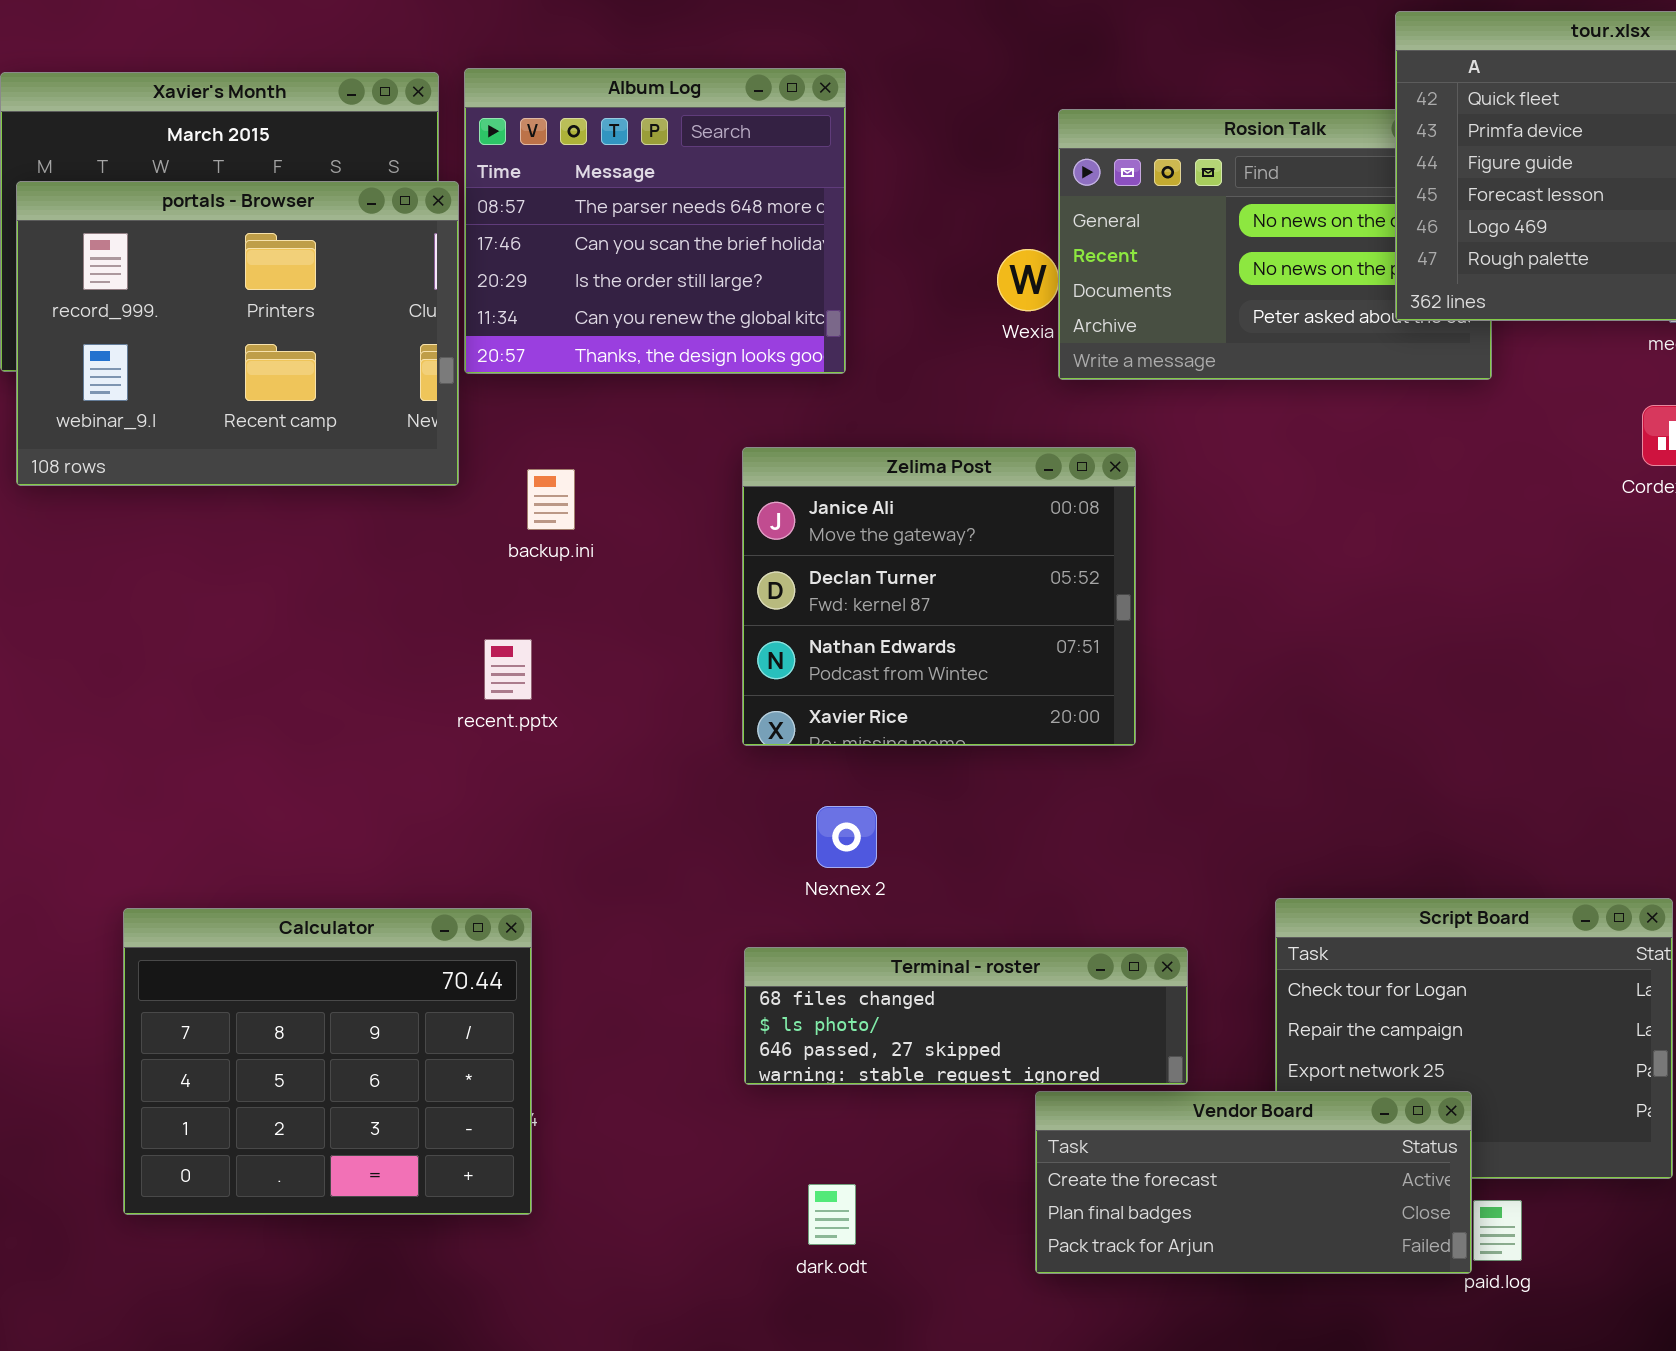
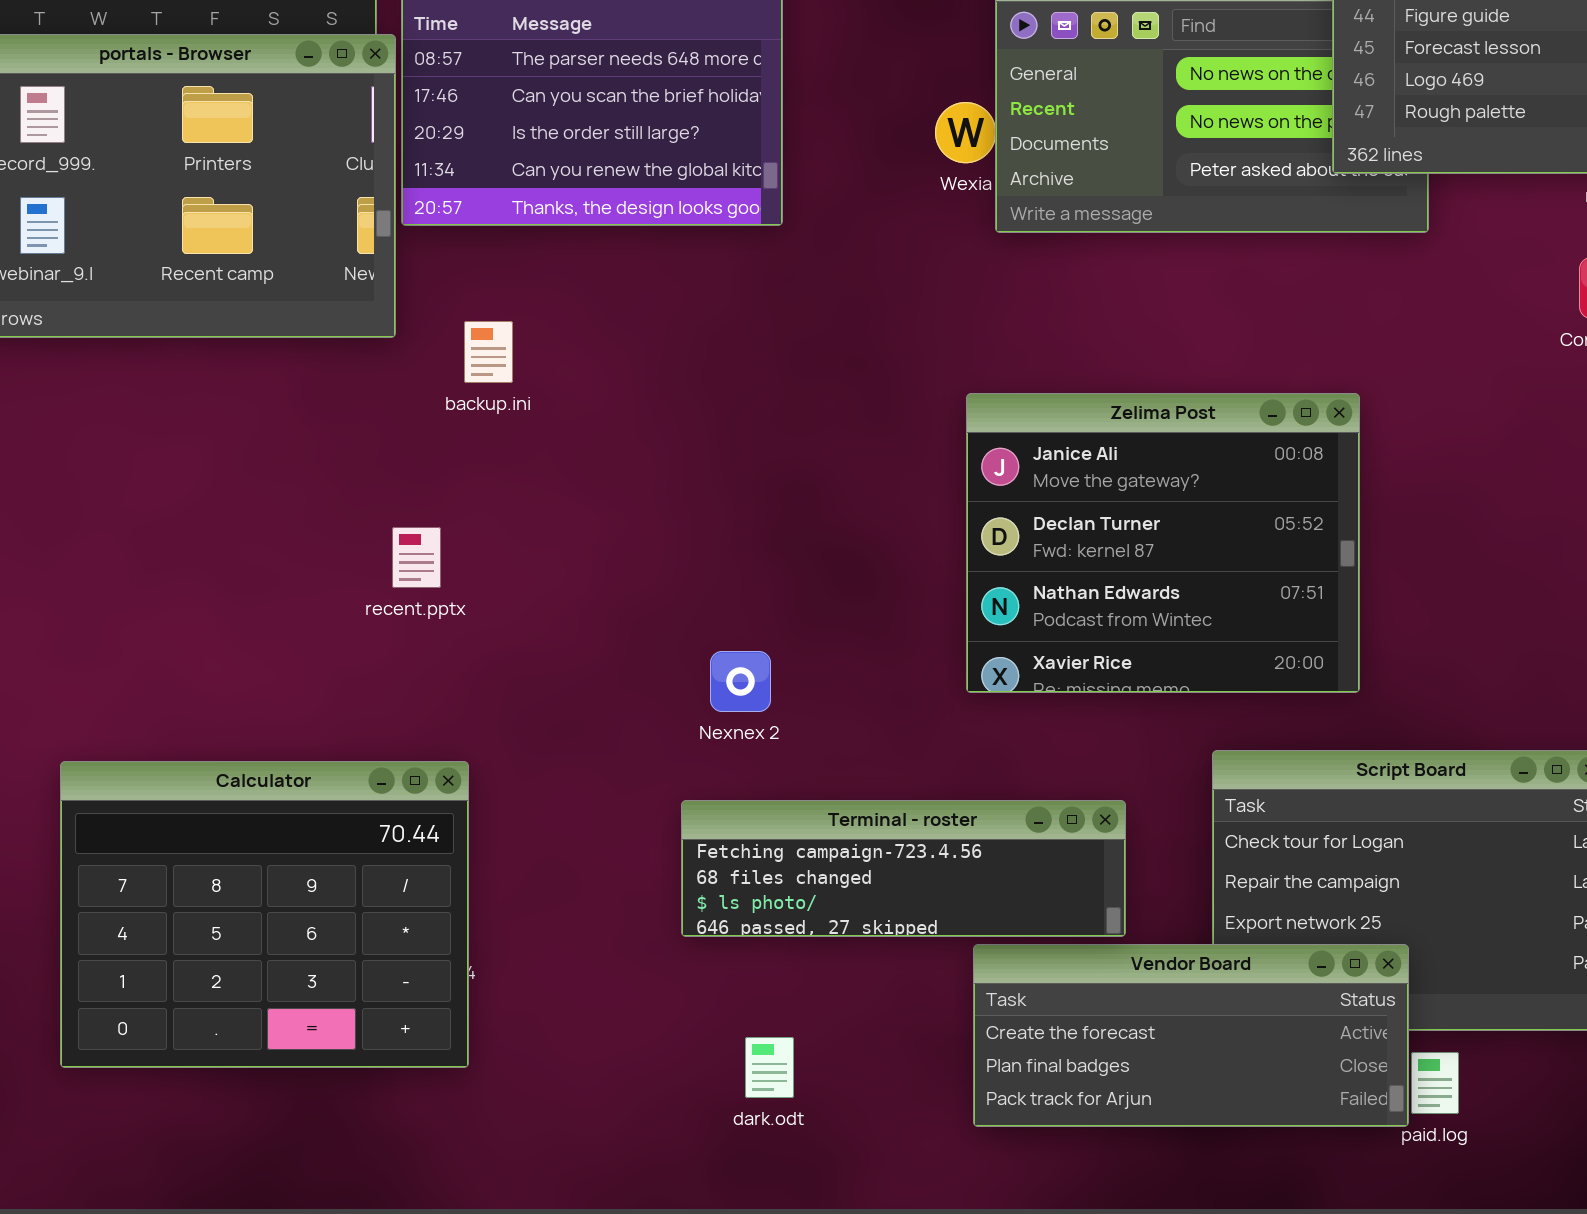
Zelima Post: [742,447,1136,746] -> [966,393,1360,693], moved
recent.pptx: [484,639,532,700] -> [392,527,441,588], moved
Nexnex 2: [816,806,877,868] -> [710,651,771,712], moved
Terminal - roster: [744,947,1188,1085] -> [681,800,1126,937], scrolled up 1 row

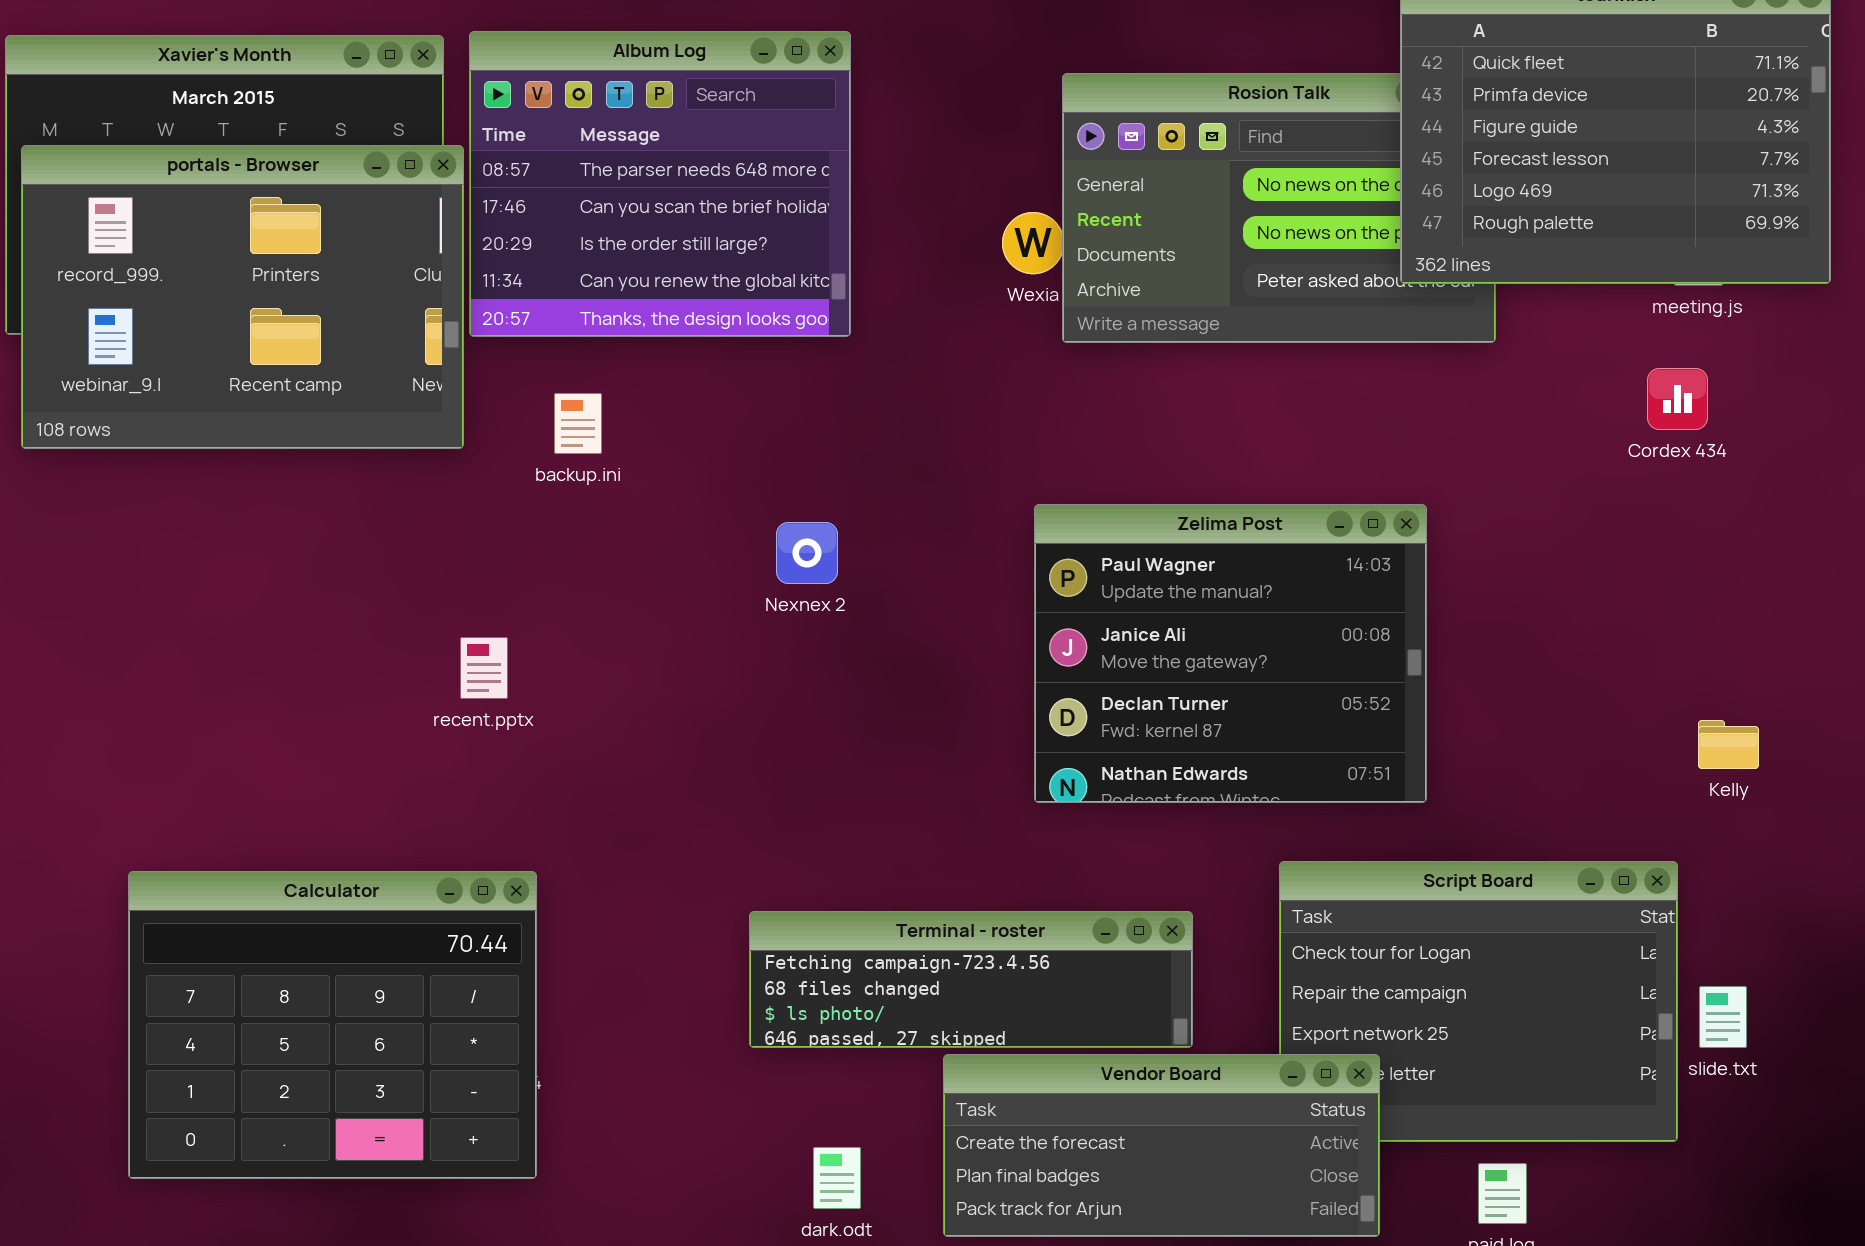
backup.ini: [464,321,513,383] -> [554,393,602,454], moved
Zelima Post: [966,393,1360,693] -> [1034,504,1427,803], scrolled up 1 row
Nexnex 2: [710,651,771,712] -> [776,522,838,584], moved
Vendor Board: [973,944,1409,1127] -> [943,1054,1380,1237], moved

